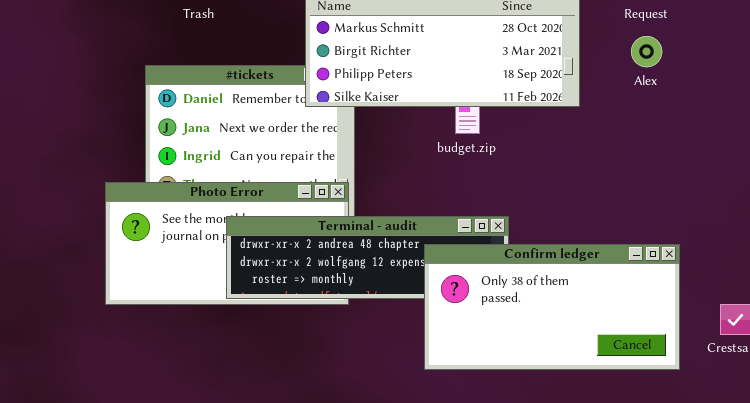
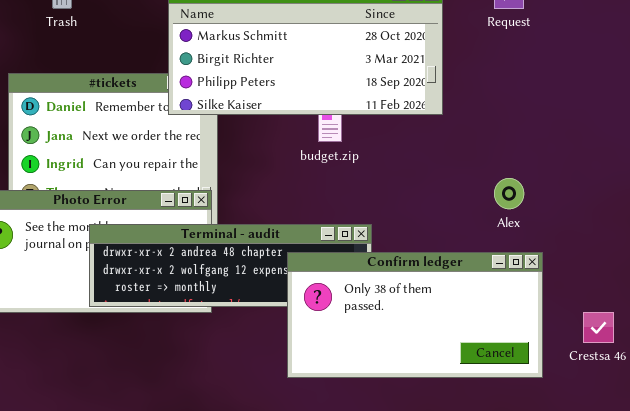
Alex: [631,36,662,67] -> [494,178,524,209], moved

